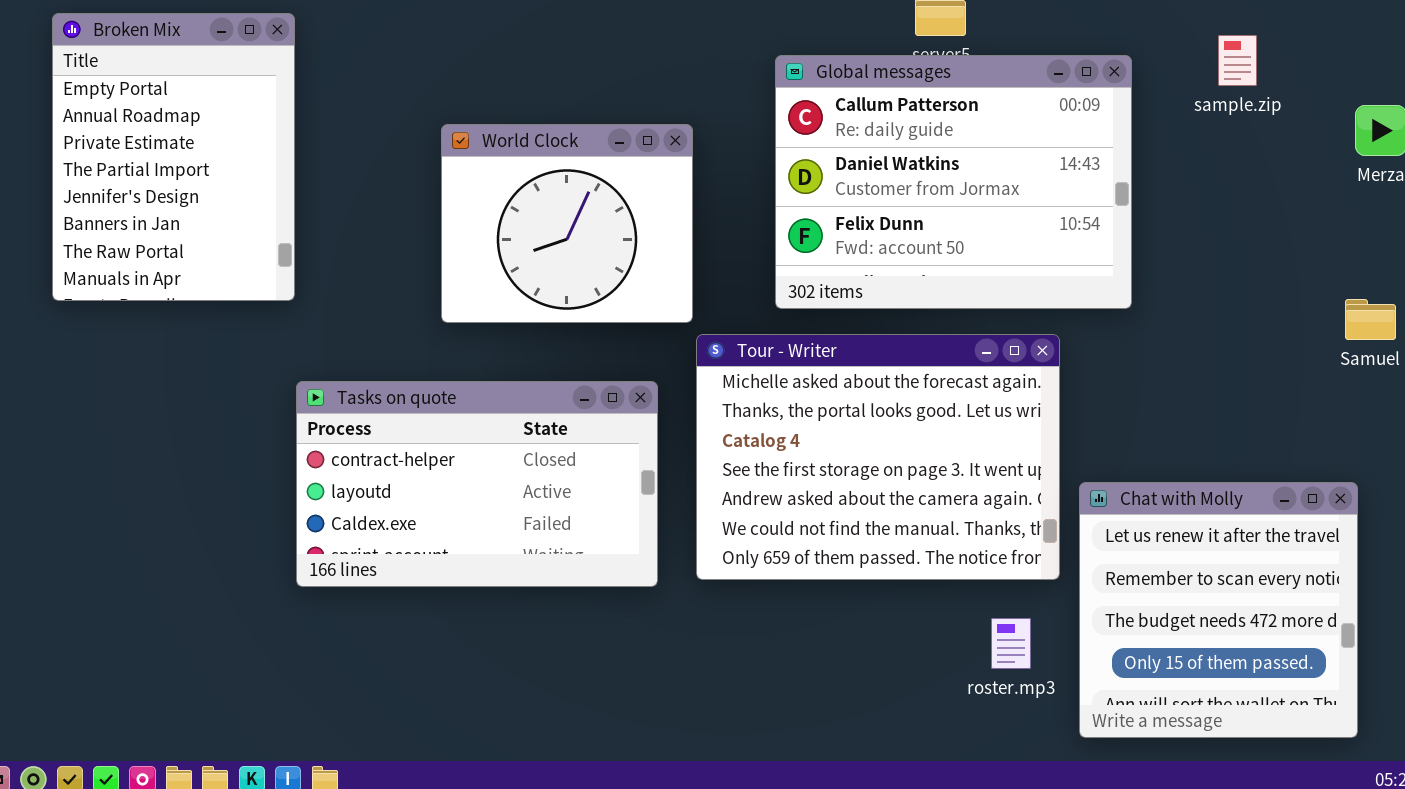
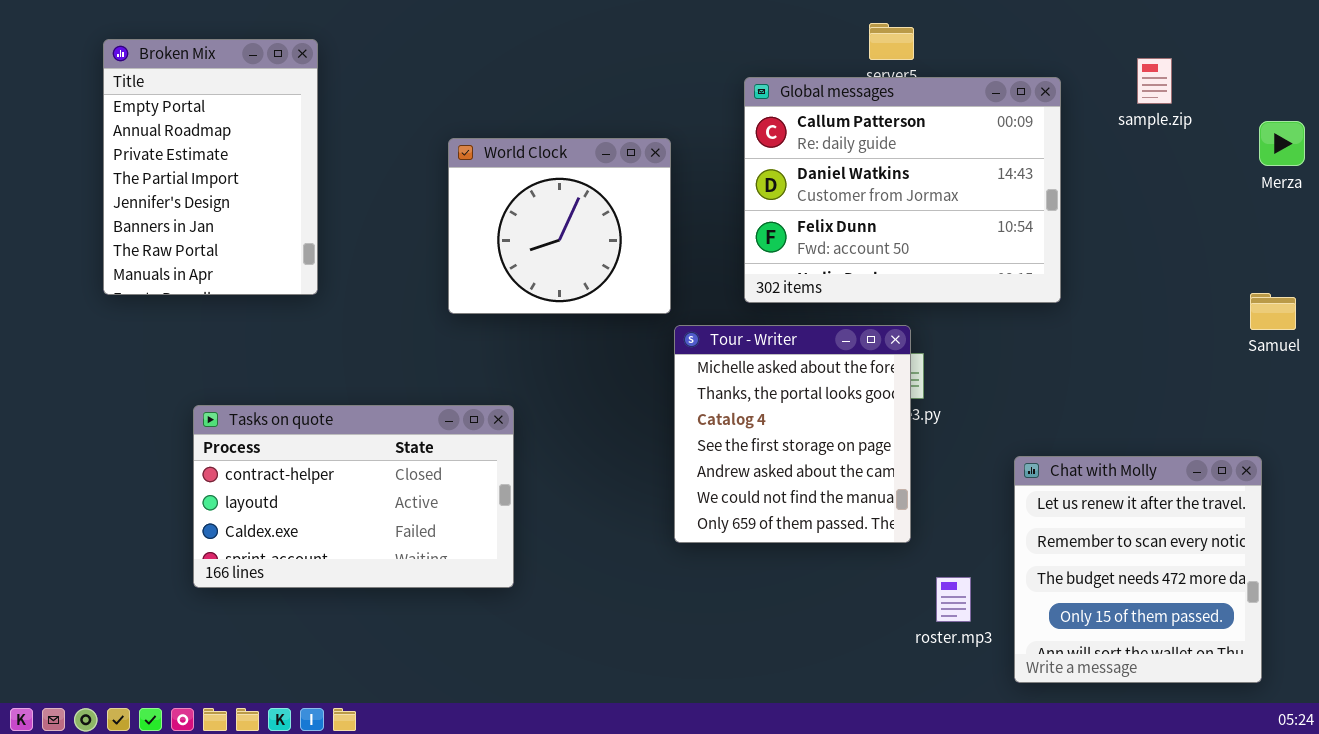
Tour - Writer: [696,334,1060,580] -> [674,325,911,543], resized
Tasks on quote: [296,381,658,587] -> [193,405,514,588], moved

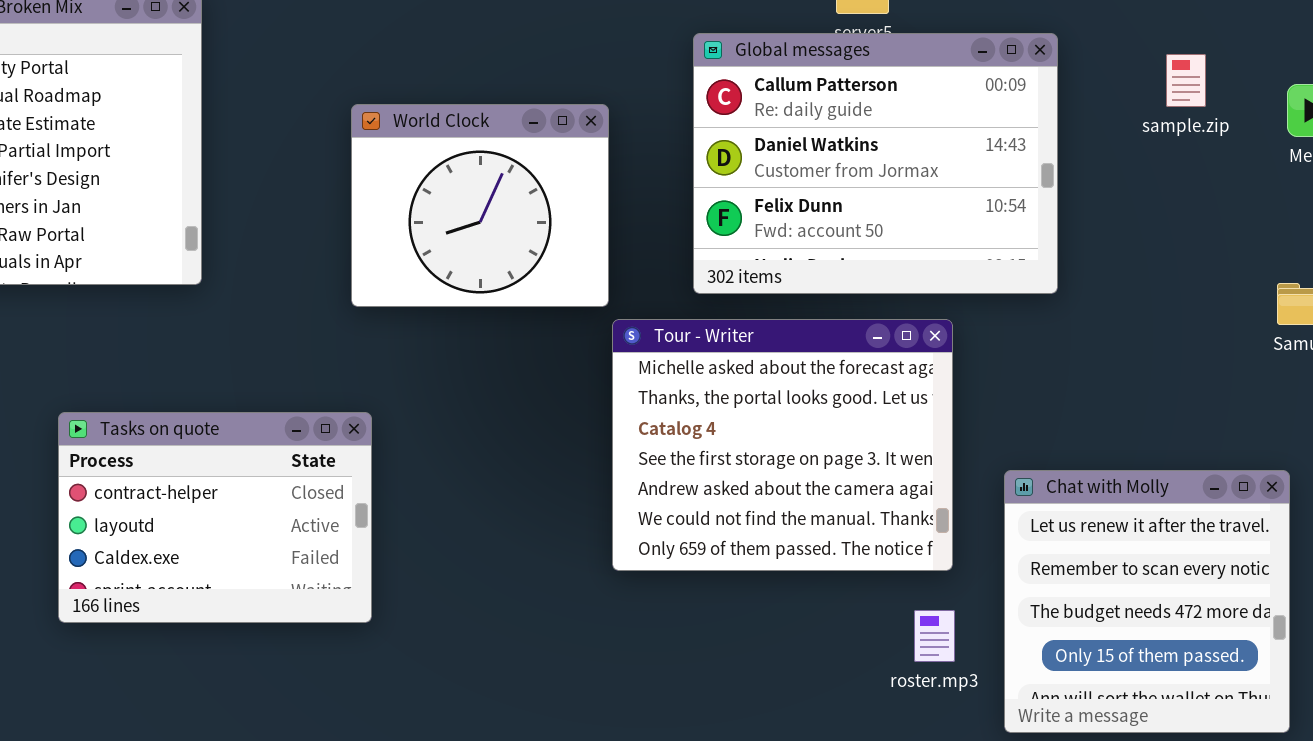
sample.zip: [1137,58,1172,104] -> [1166,54,1206,107], moved
Tour - Writer: [674,325,911,543] -> [612,319,953,571], resized
Tasks on quote: [193,405,514,588] -> [58,412,372,623], resized

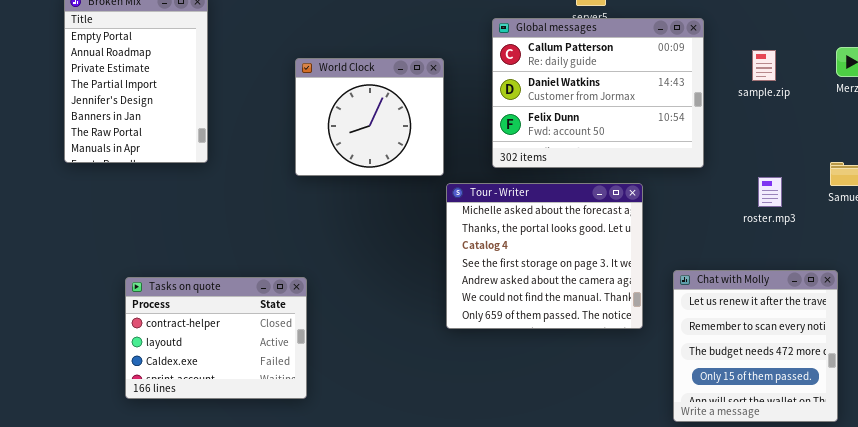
sample.zip: [1166,54,1206,107] -> [752,50,776,81], moved
Tasks on quote: [58,412,372,623] -> [125,277,307,399], moved
roster.mp3: [914,610,955,662] -> [758,177,782,207], moved

